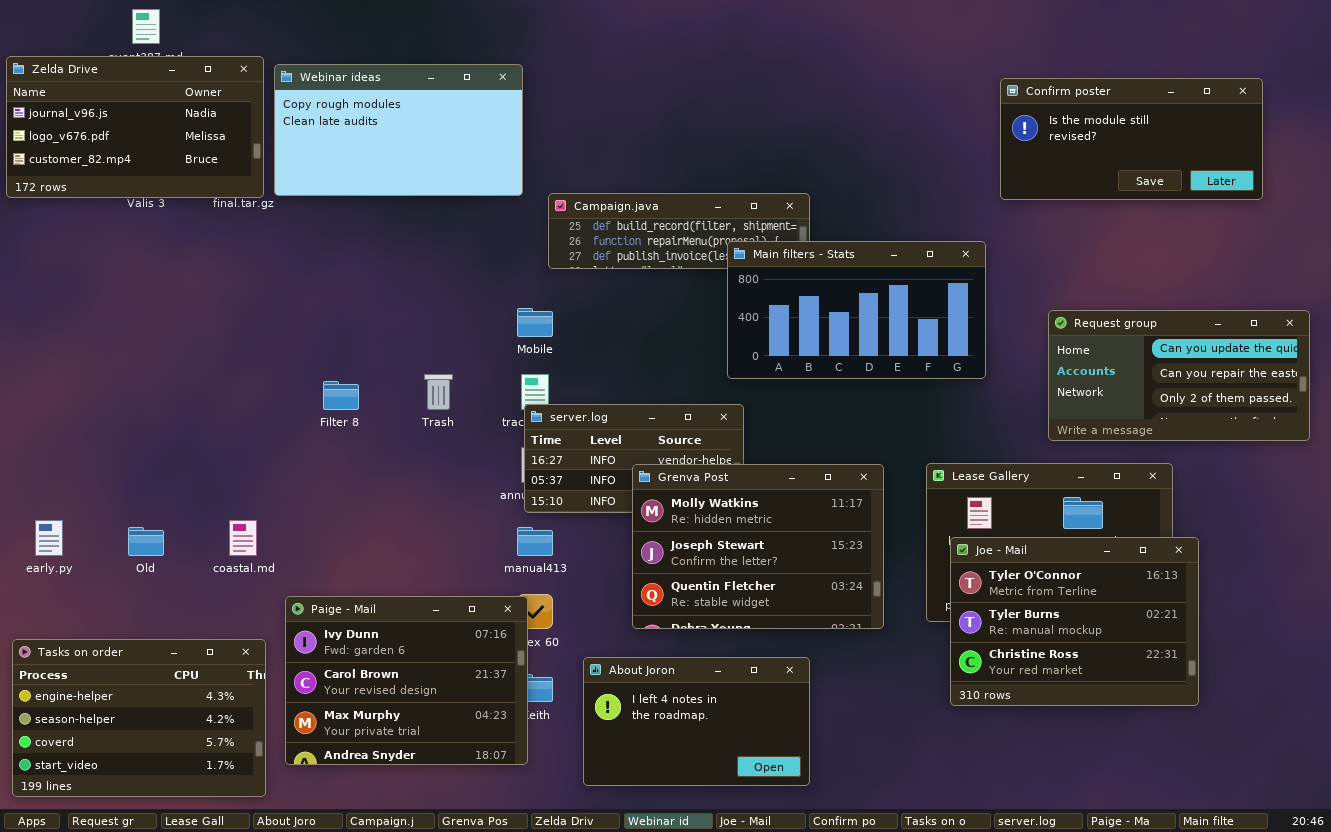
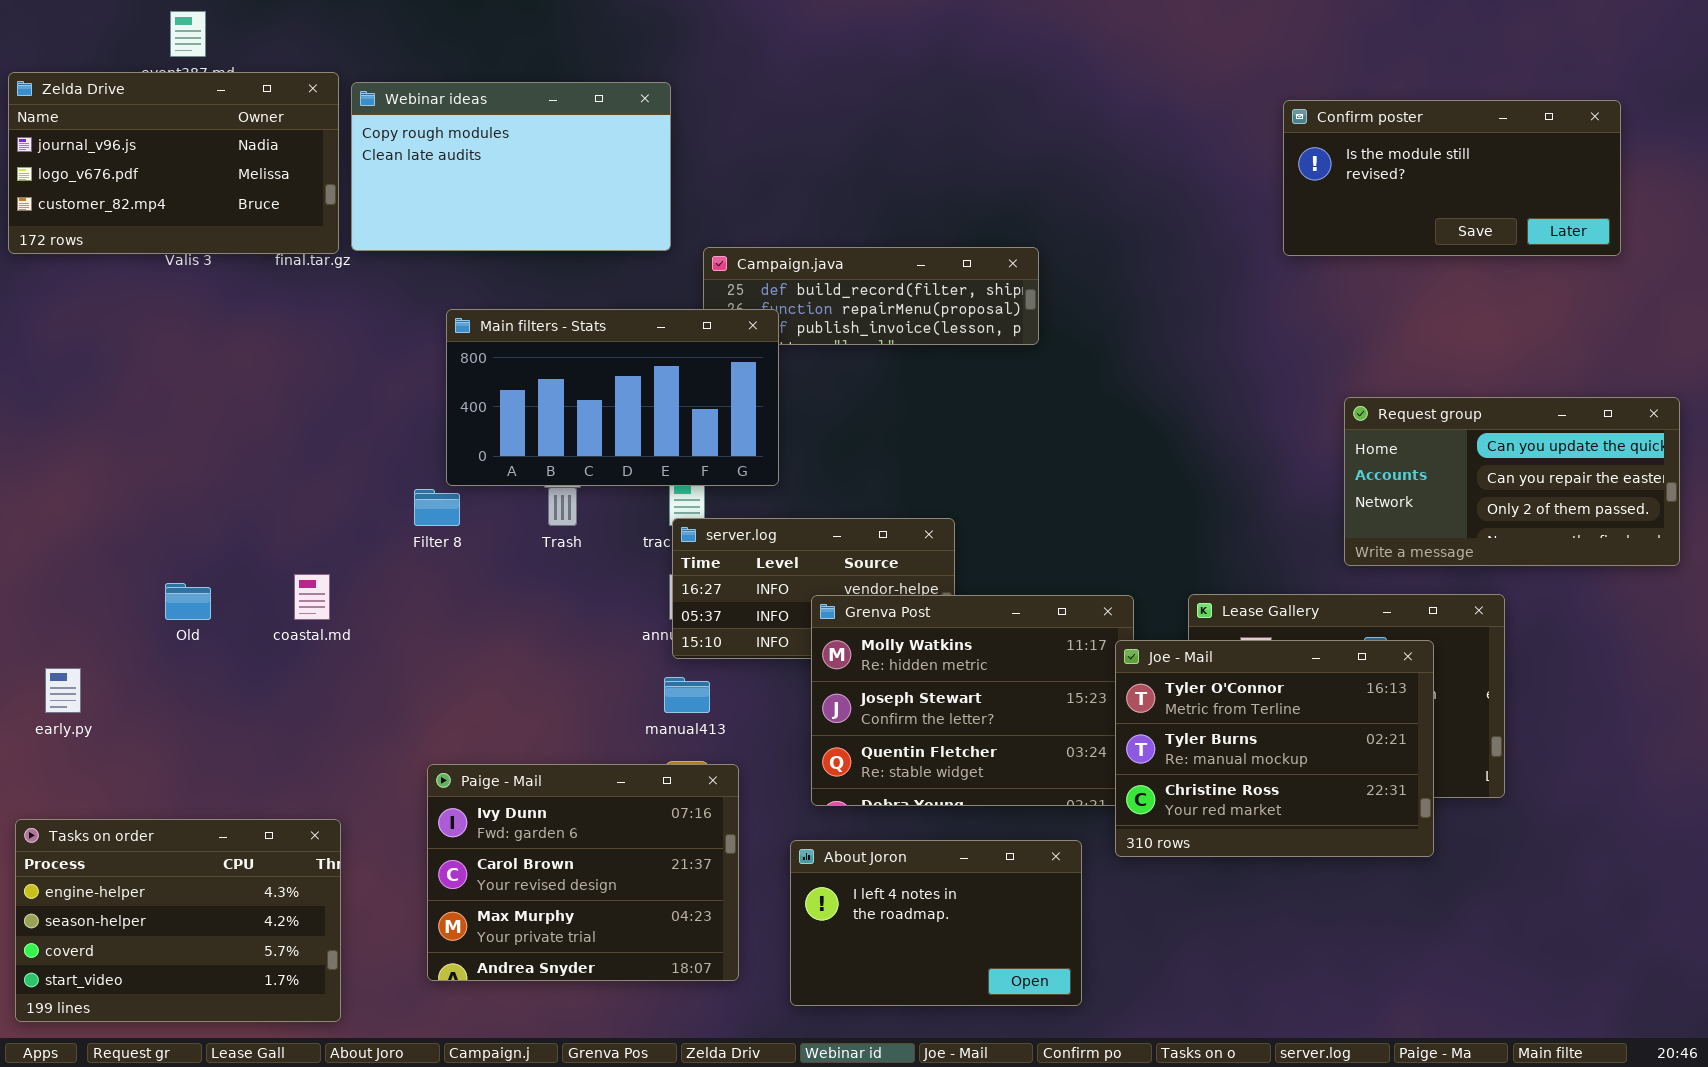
Main filters - Stats: [727,241,986,379] -> [446,309,779,486], moved
coastal.md: [229,520,257,556] -> [294,574,330,620], moved
Old: [128,527,164,556] -> [165,583,211,620], moved
Joe - Mail: [950,537,1199,706] -> [1115,640,1434,857], moved
Paige - Mail: [285,596,528,765] -> [427,764,739,981], moved
About Joron: [583,657,810,786] -> [790,840,1082,1006], moved

